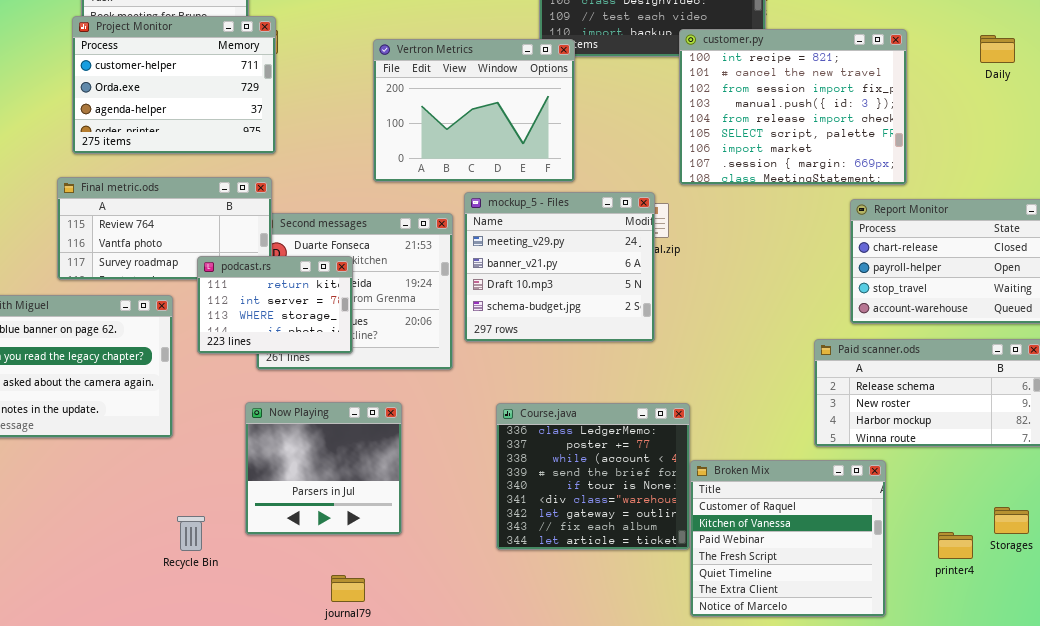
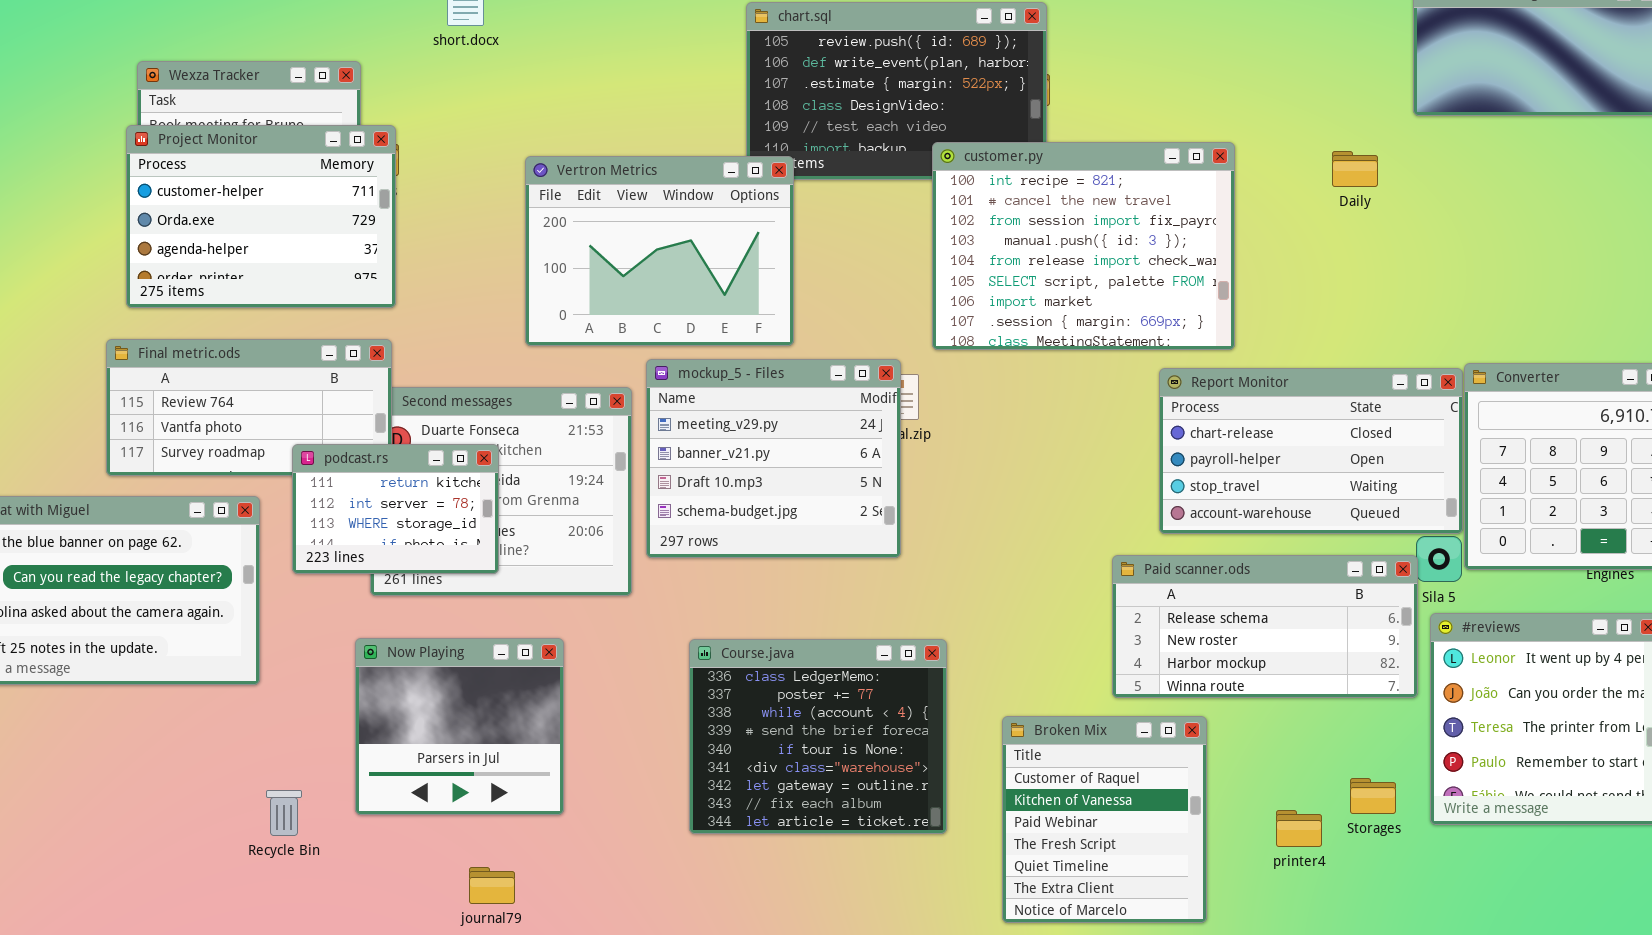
Broken Mix: [690,460,886,617] -> [1002,716,1207,923], resized

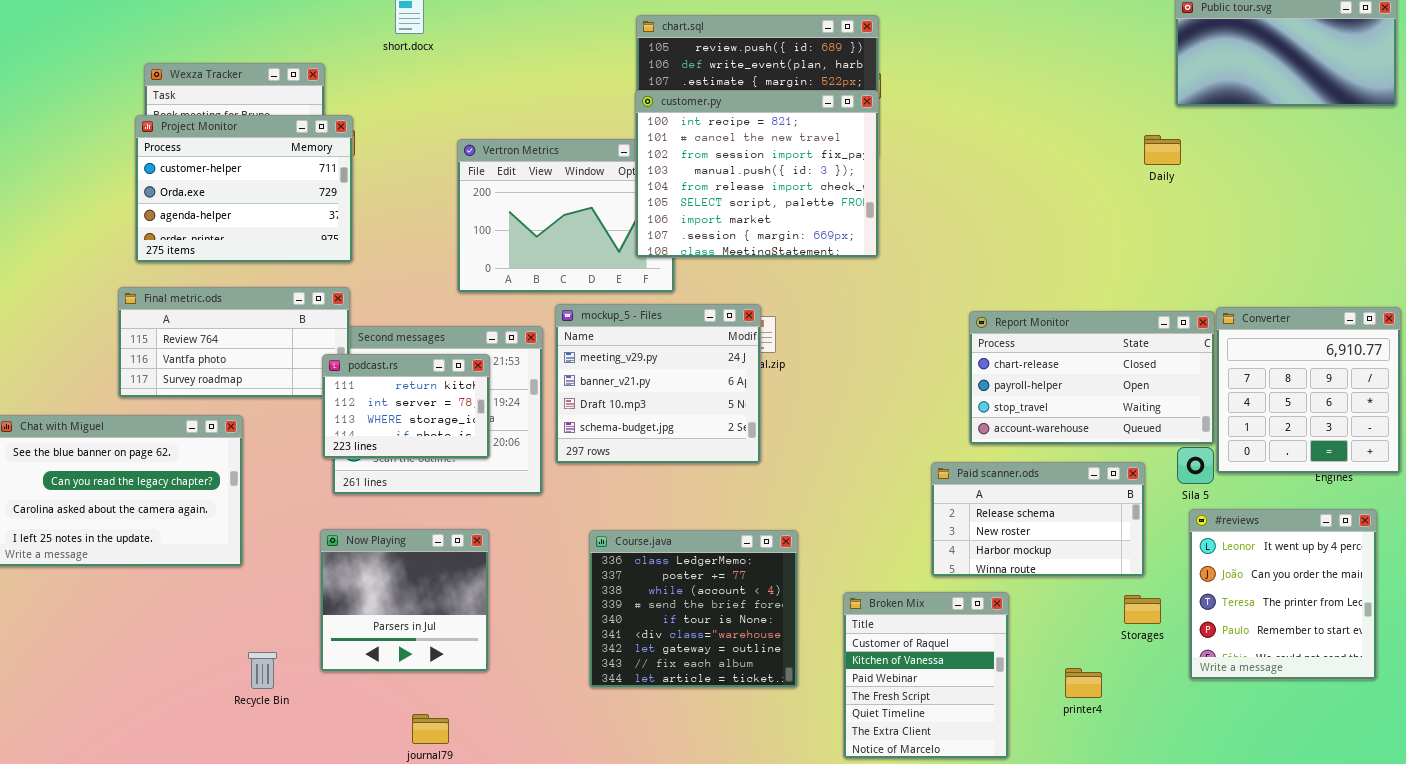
customer.py: [932,142,1235,350] -> [635,90,879,258], moved
Daily: [1332,151,1378,187] -> [1144,135,1181,165], moved
podcast.rs: [292,444,499,574] -> [322,354,490,459], moved
Paid scanner.ods: [1112,555,1418,698] -> [931,462,1145,577], resized
Storages: [1350,778,1396,814] -> [1124,595,1161,624], moved

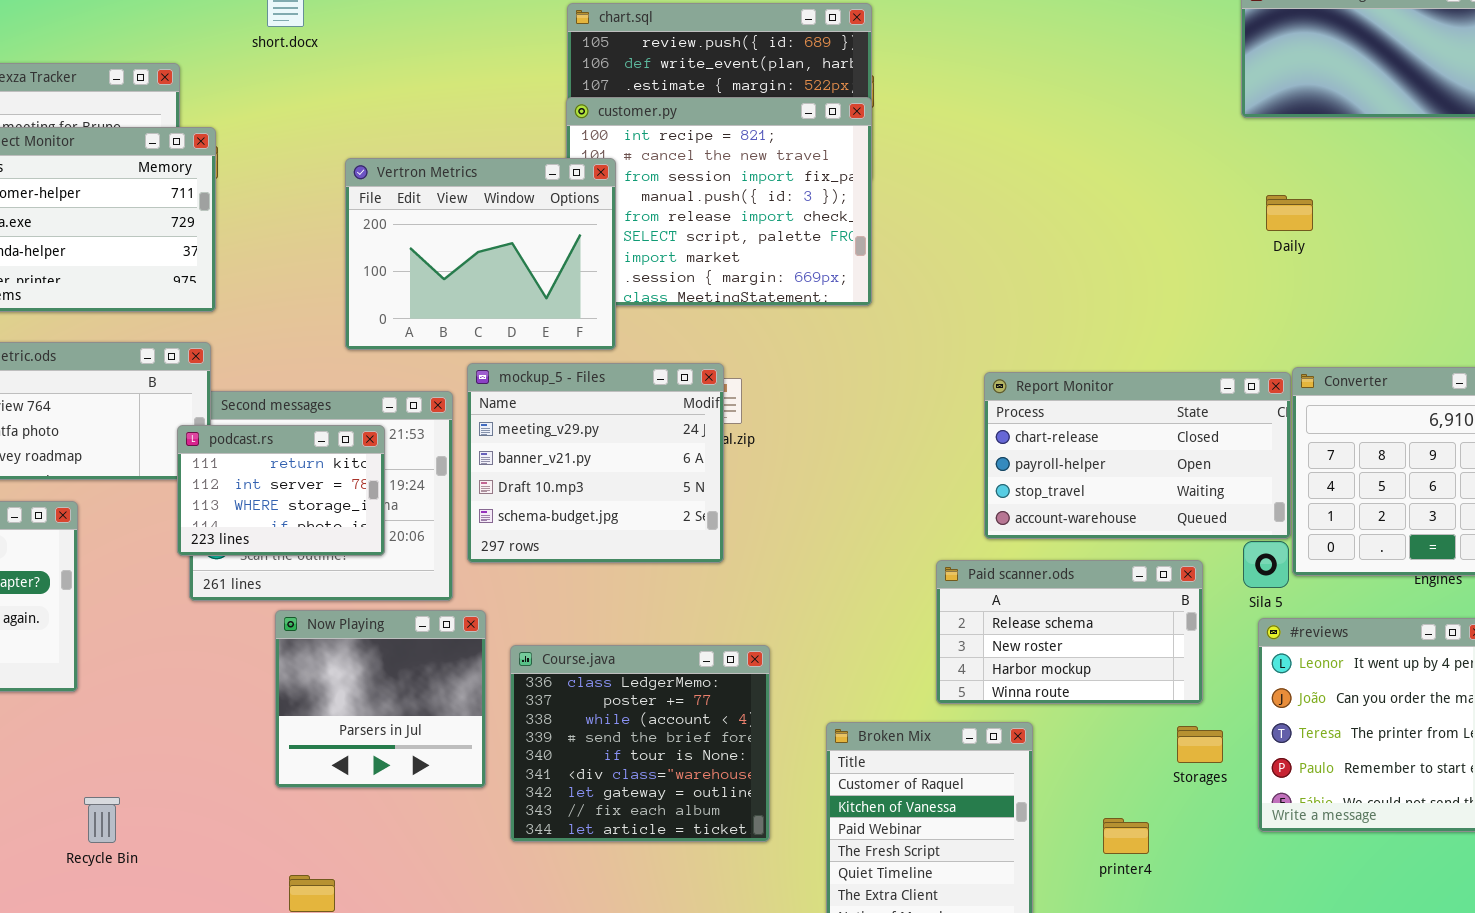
Daily: [1144,135,1181,165] -> [1266,195,1313,231], moved
Vertron Metrics: [457,139,675,293] -> [345,158,616,350], raised
Now Playing: [320,529,489,672] -> [275,610,486,788], moved

